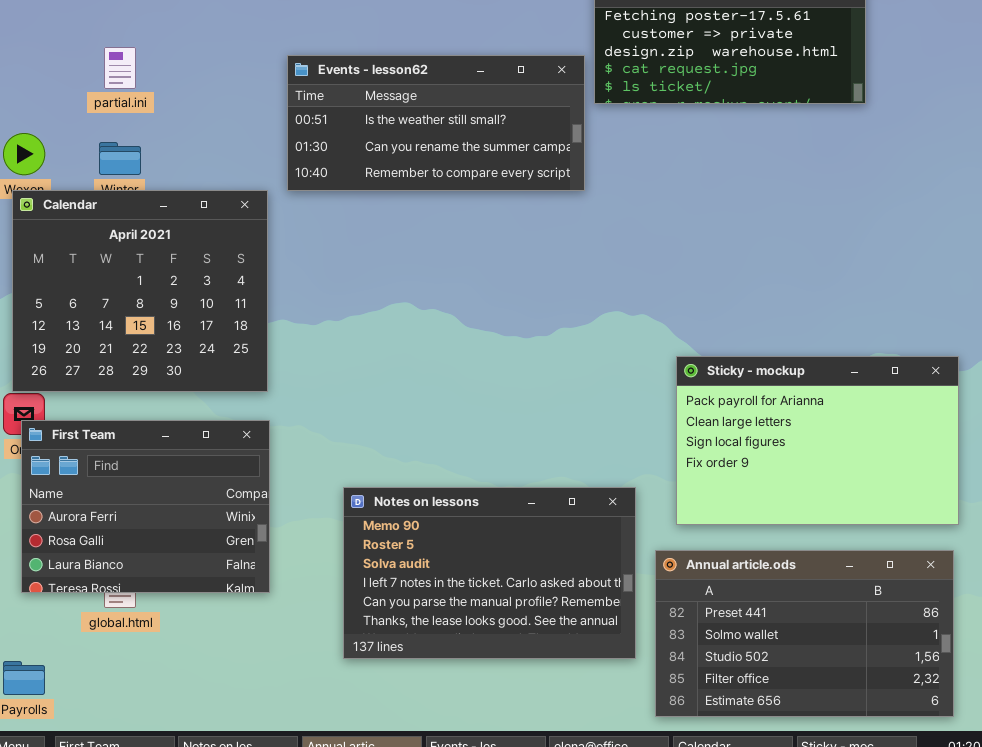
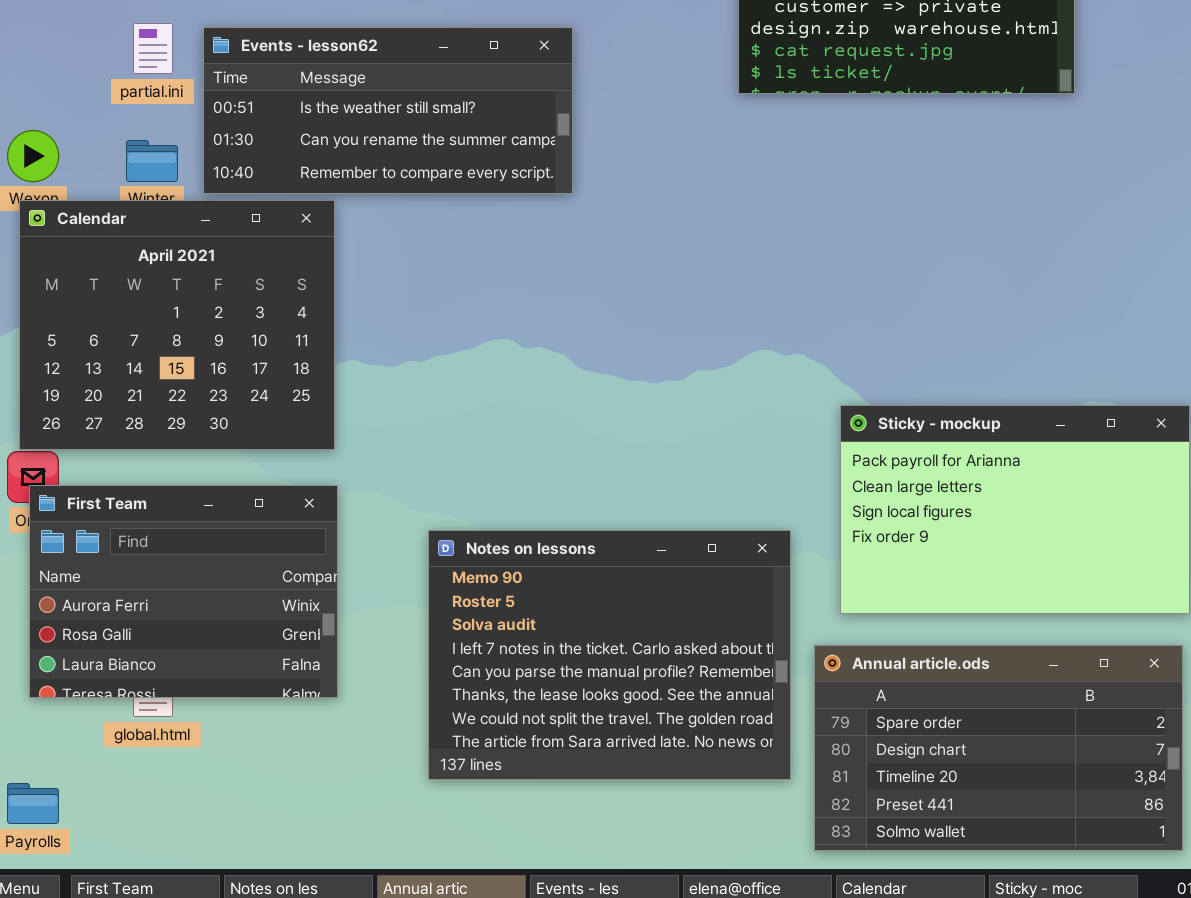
Events - lesson62: [287,55,585,191] -> [203,27,573,194], moved
Notes on lessons: [343,487,636,659] -> [428,530,791,780], resized
Annual article.ods: [655,550,954,717] -> [814,645,1183,851], scrolled up 3 rows

